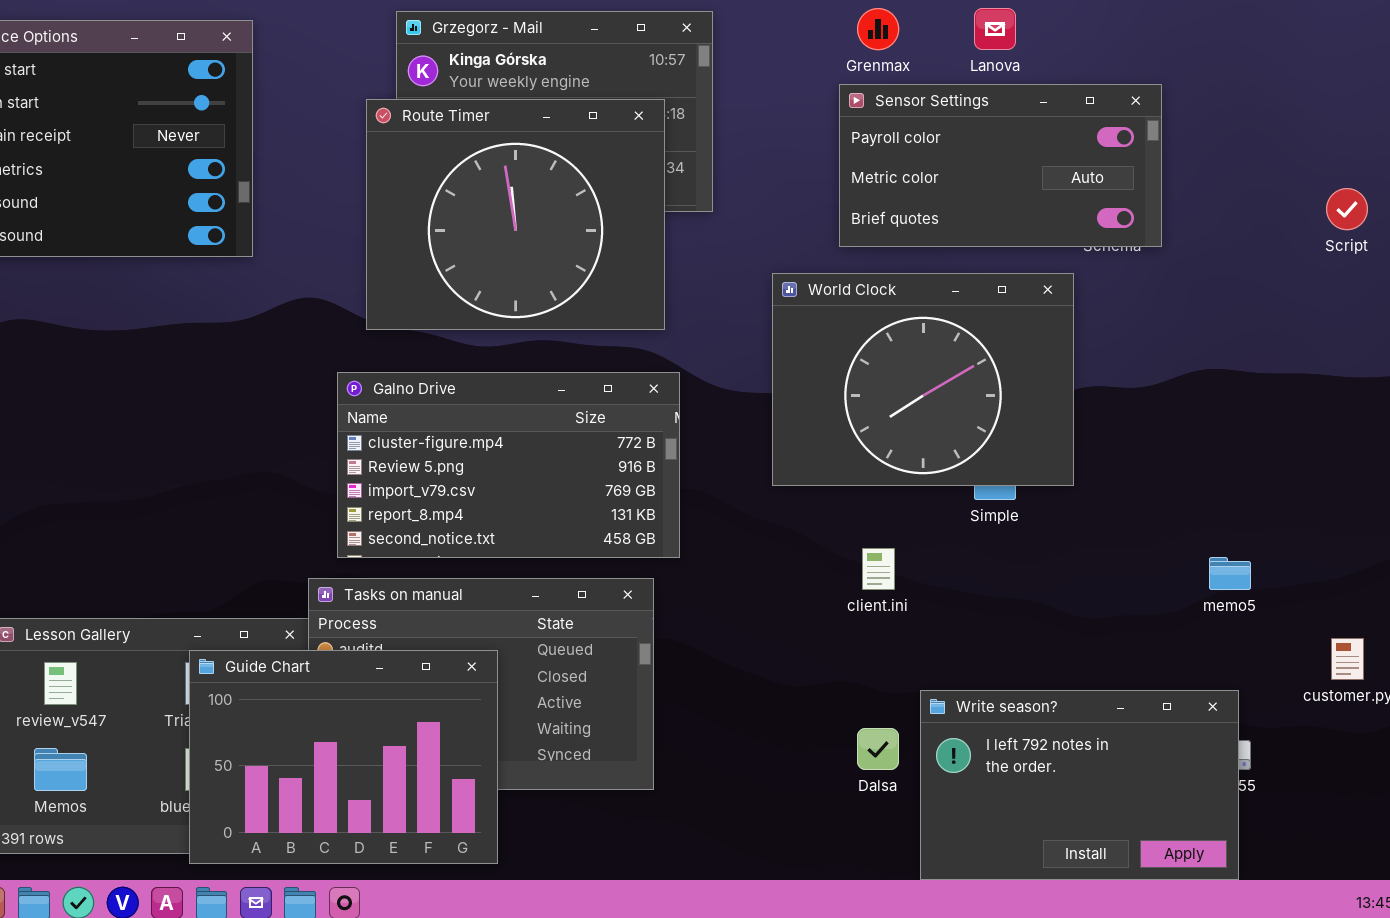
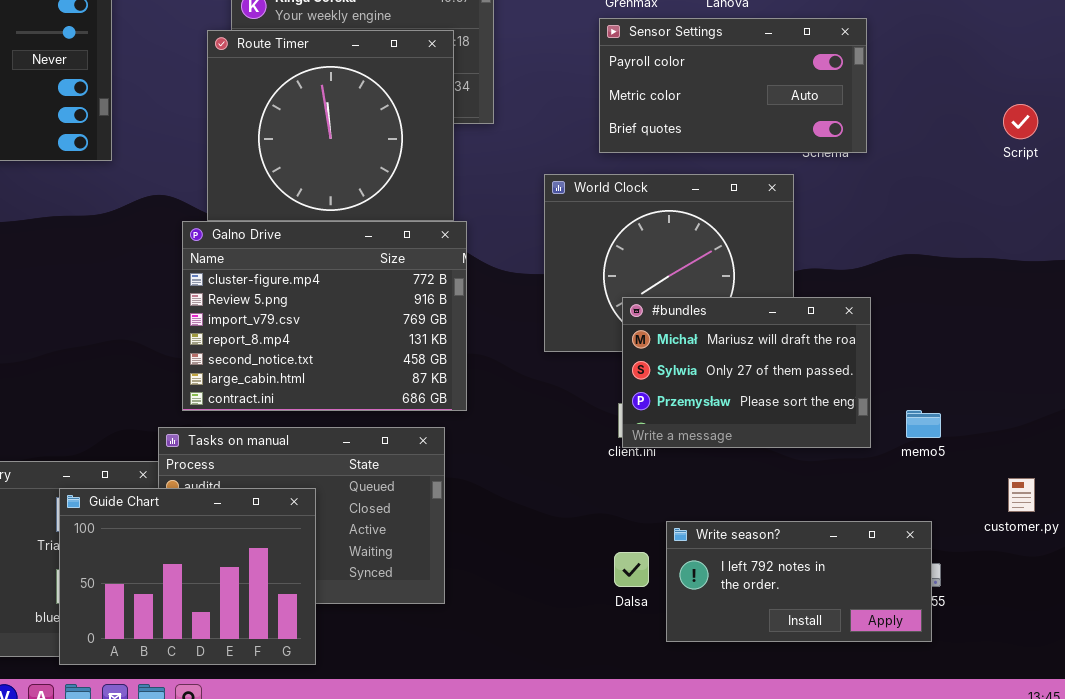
Galno Drive: [337,372,680,558] -> [182,221,467,411], resized
#bundles: none -> [622,297,871,448], opened
Write season?: [920,690,1239,880] -> [666,521,932,642], resized

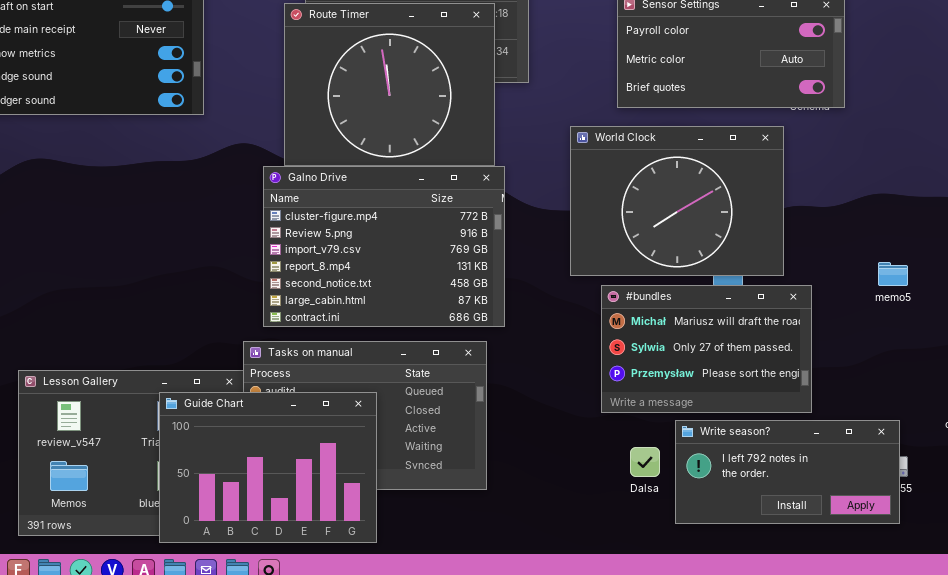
#bundles: [622,297,871,448] -> [601,285,812,413], moved
memo5: [906,410,941,438] -> [878,262,908,286], moved

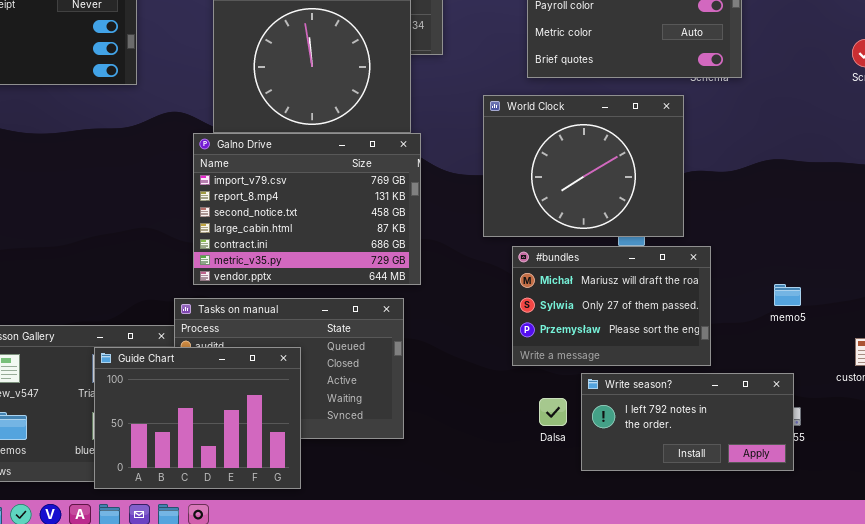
Galno Drive: [263,166,505,327] -> [193,133,421,285], scrolled down 2 rows
memo5: [878,262,908,286] -> [774,284,801,306], moved

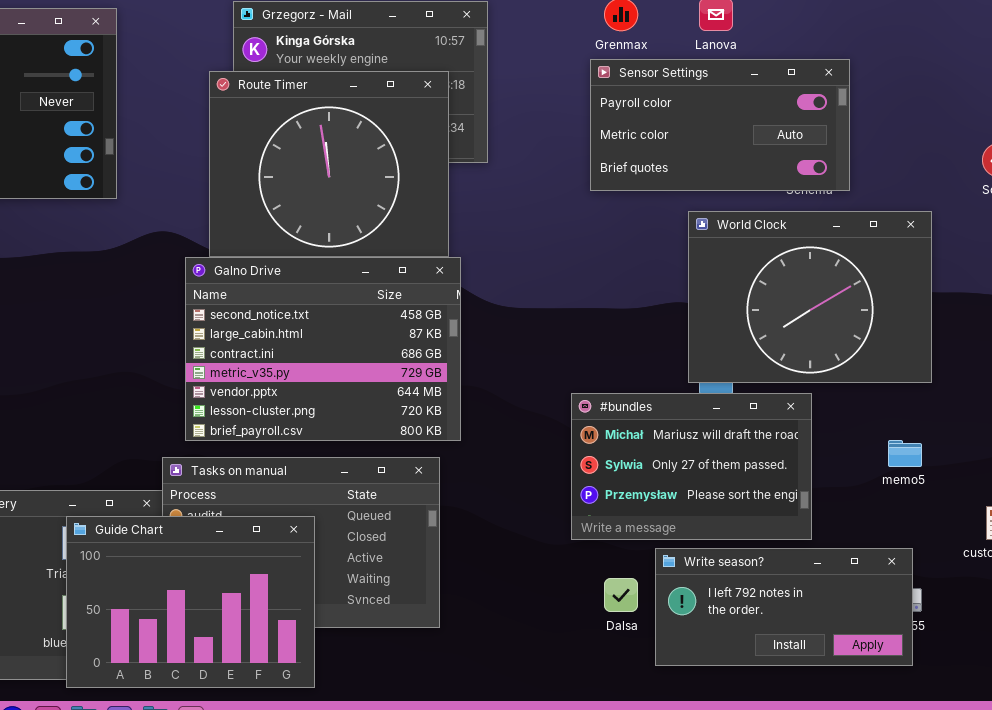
World Clock: [483,95,684,237] -> [688,211,932,383], moved
Galno Drive: [193,133,421,285] -> [185,257,461,441], scrolled down 2 rows

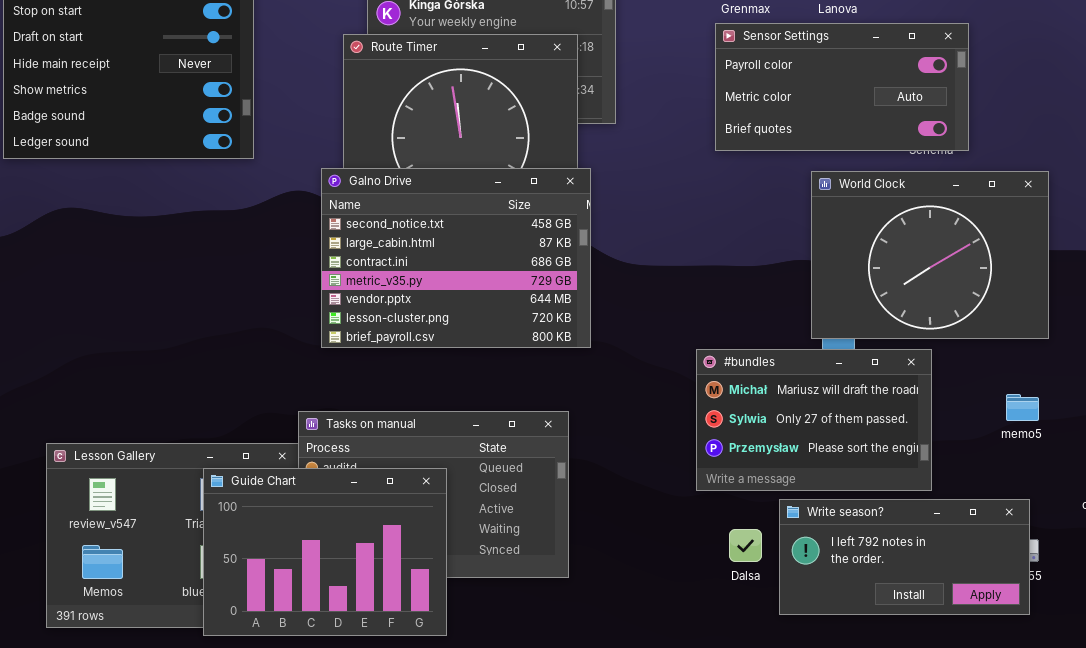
Galno Drive: [185,257,461,441] -> [321,168,591,348], moved

